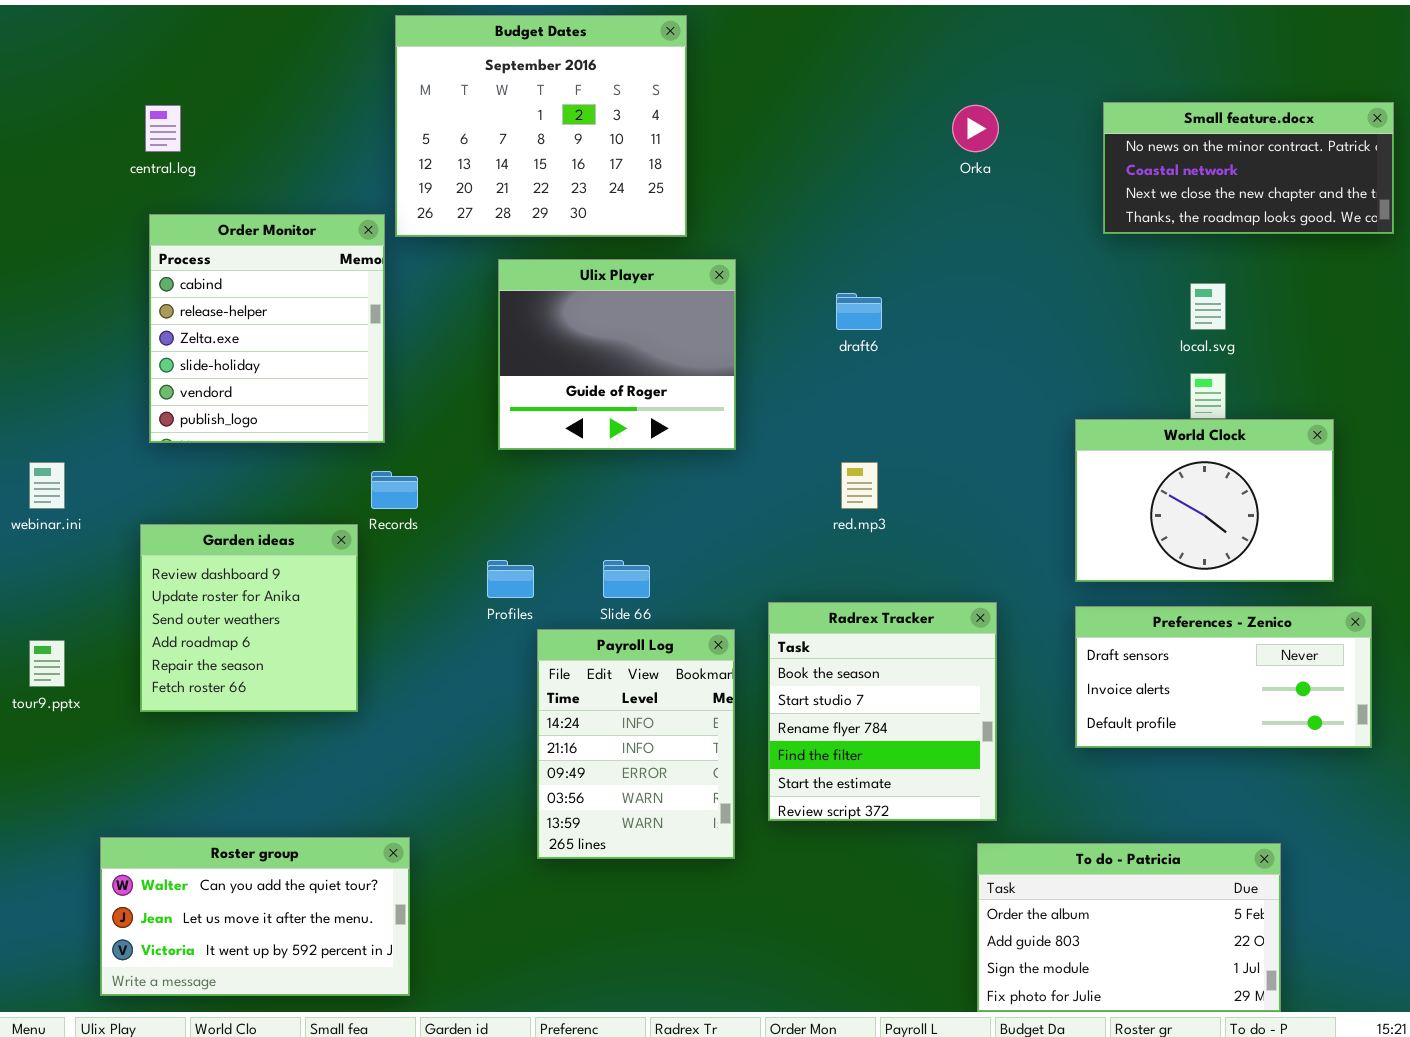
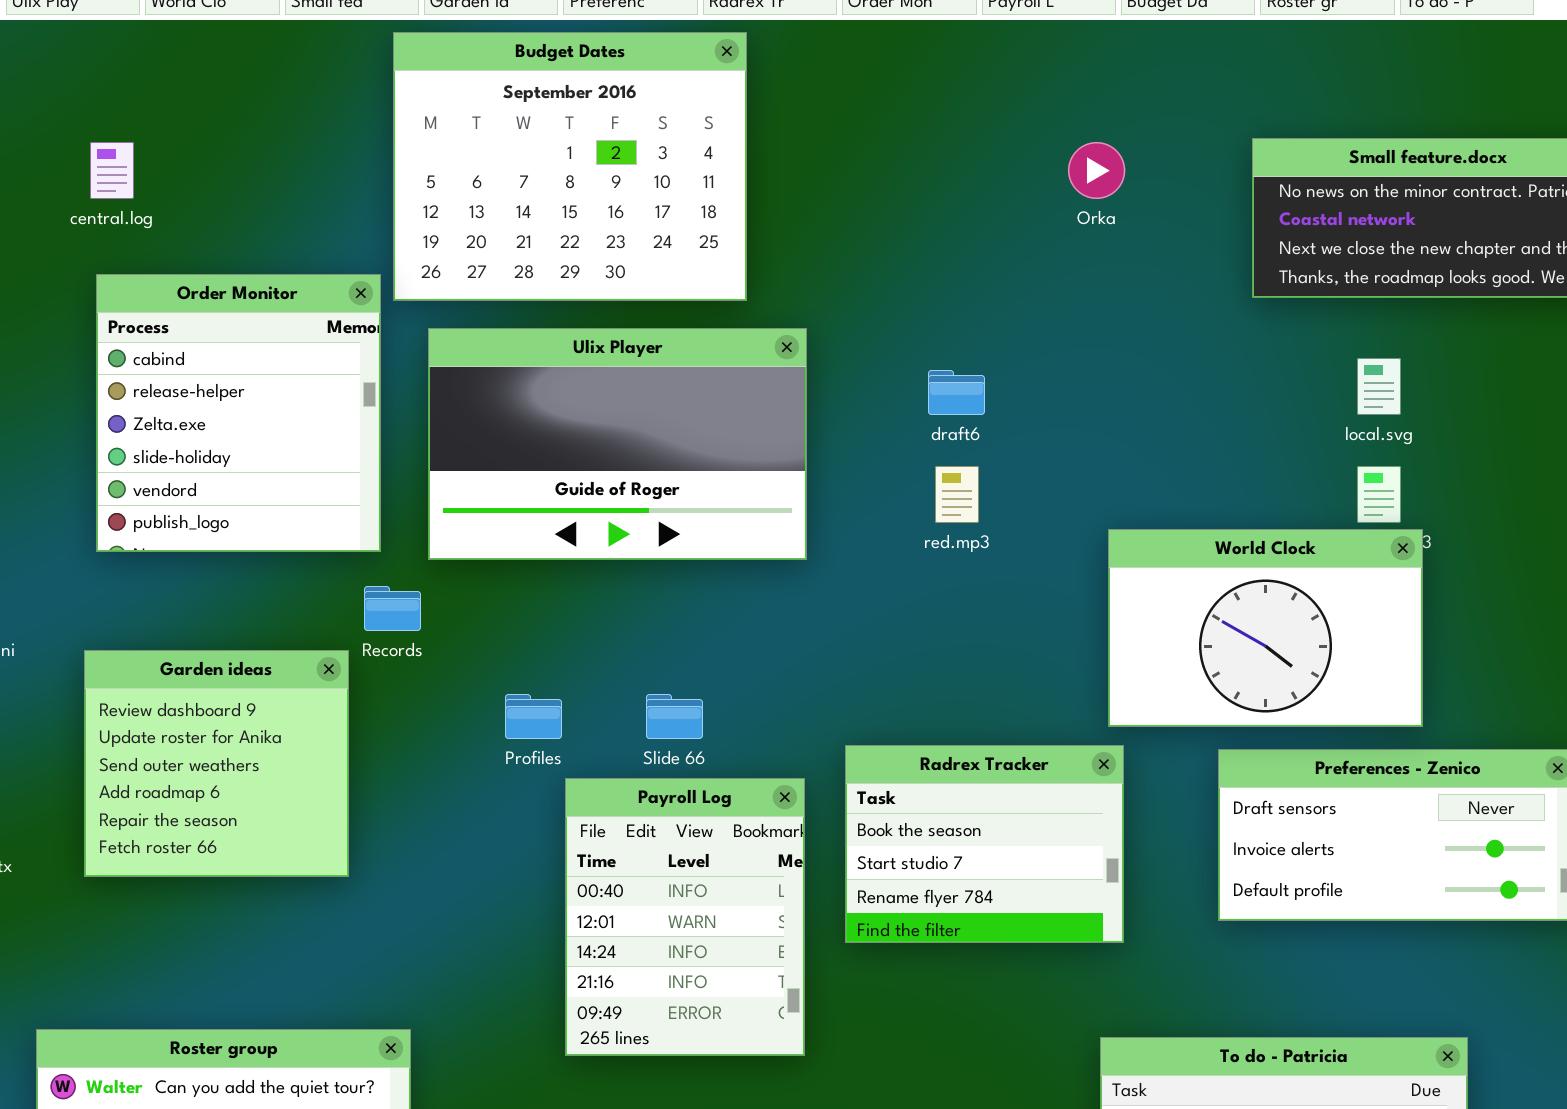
Ulix Player: [498,259,736,450] -> [428,328,807,560], resized
World Clock: [1075,419,1334,582] -> [1108,529,1423,727], moved
red.mp3: [841,462,878,509] -> [935,466,979,523], moved
Radrex Tracker: [768,602,997,821] -> [845,745,1124,943], resized
Payroll Log: [537,629,735,859] -> [565,778,805,1056], scrolled up 2 rows

